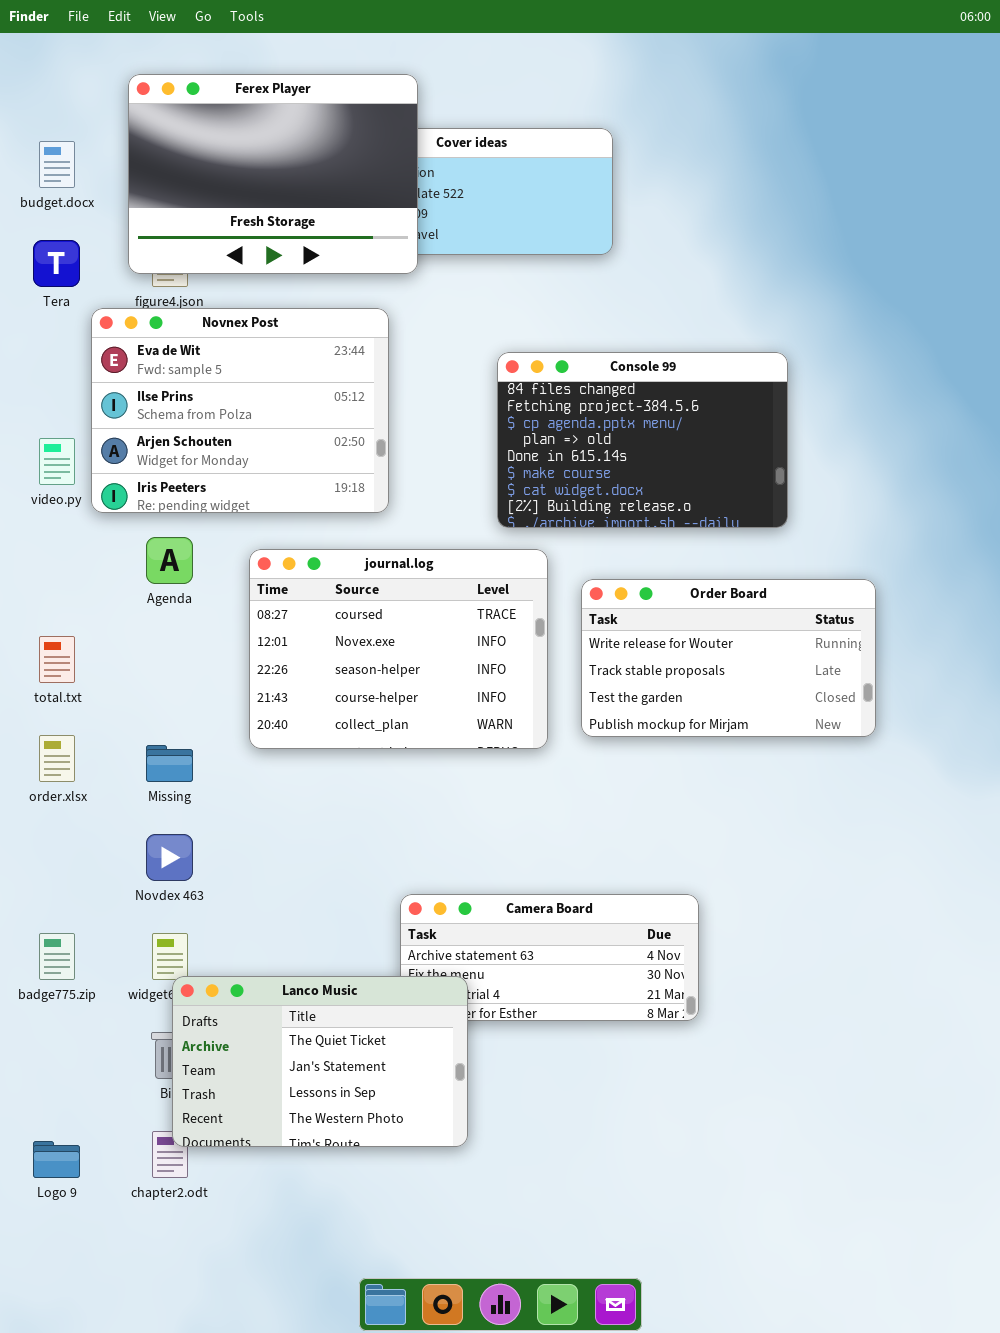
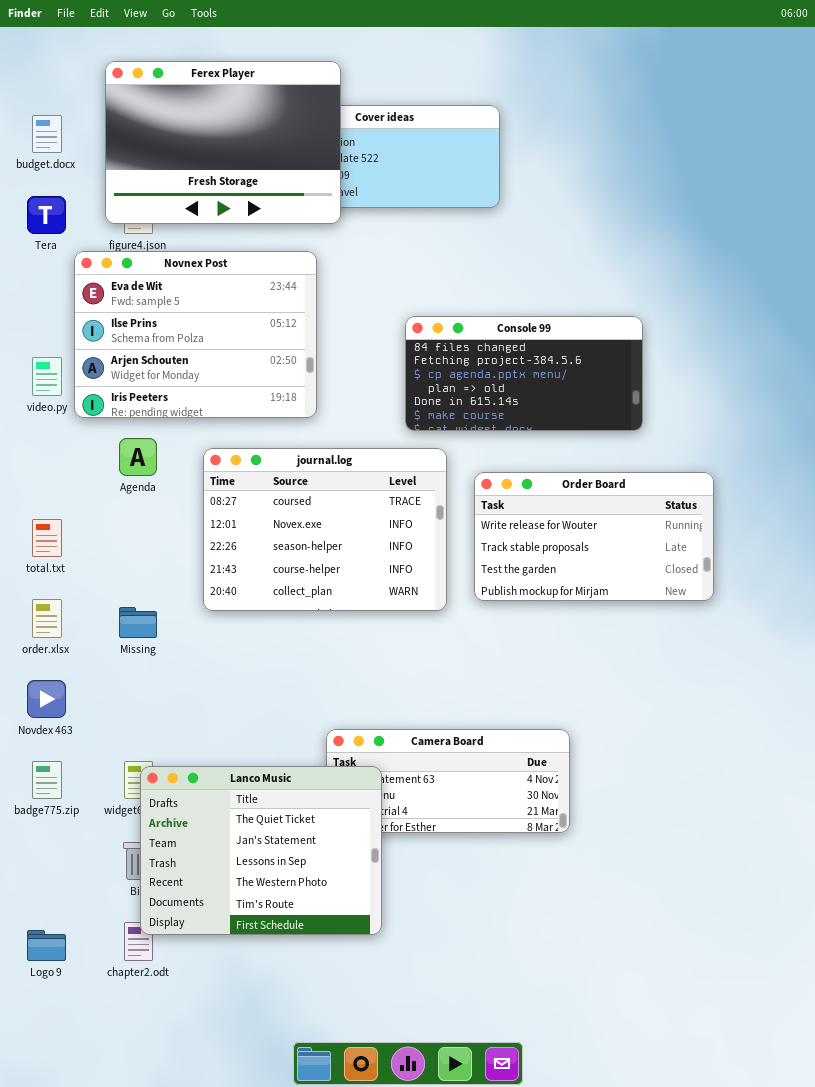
Console 99: [497,352,788,528] -> [405,316,643,431], resized
Novdex 463: [146,834,193,881] -> [27,680,66,718], moved
Lanco Music: [172,976,468,1147] -> [140,766,382,935], resized

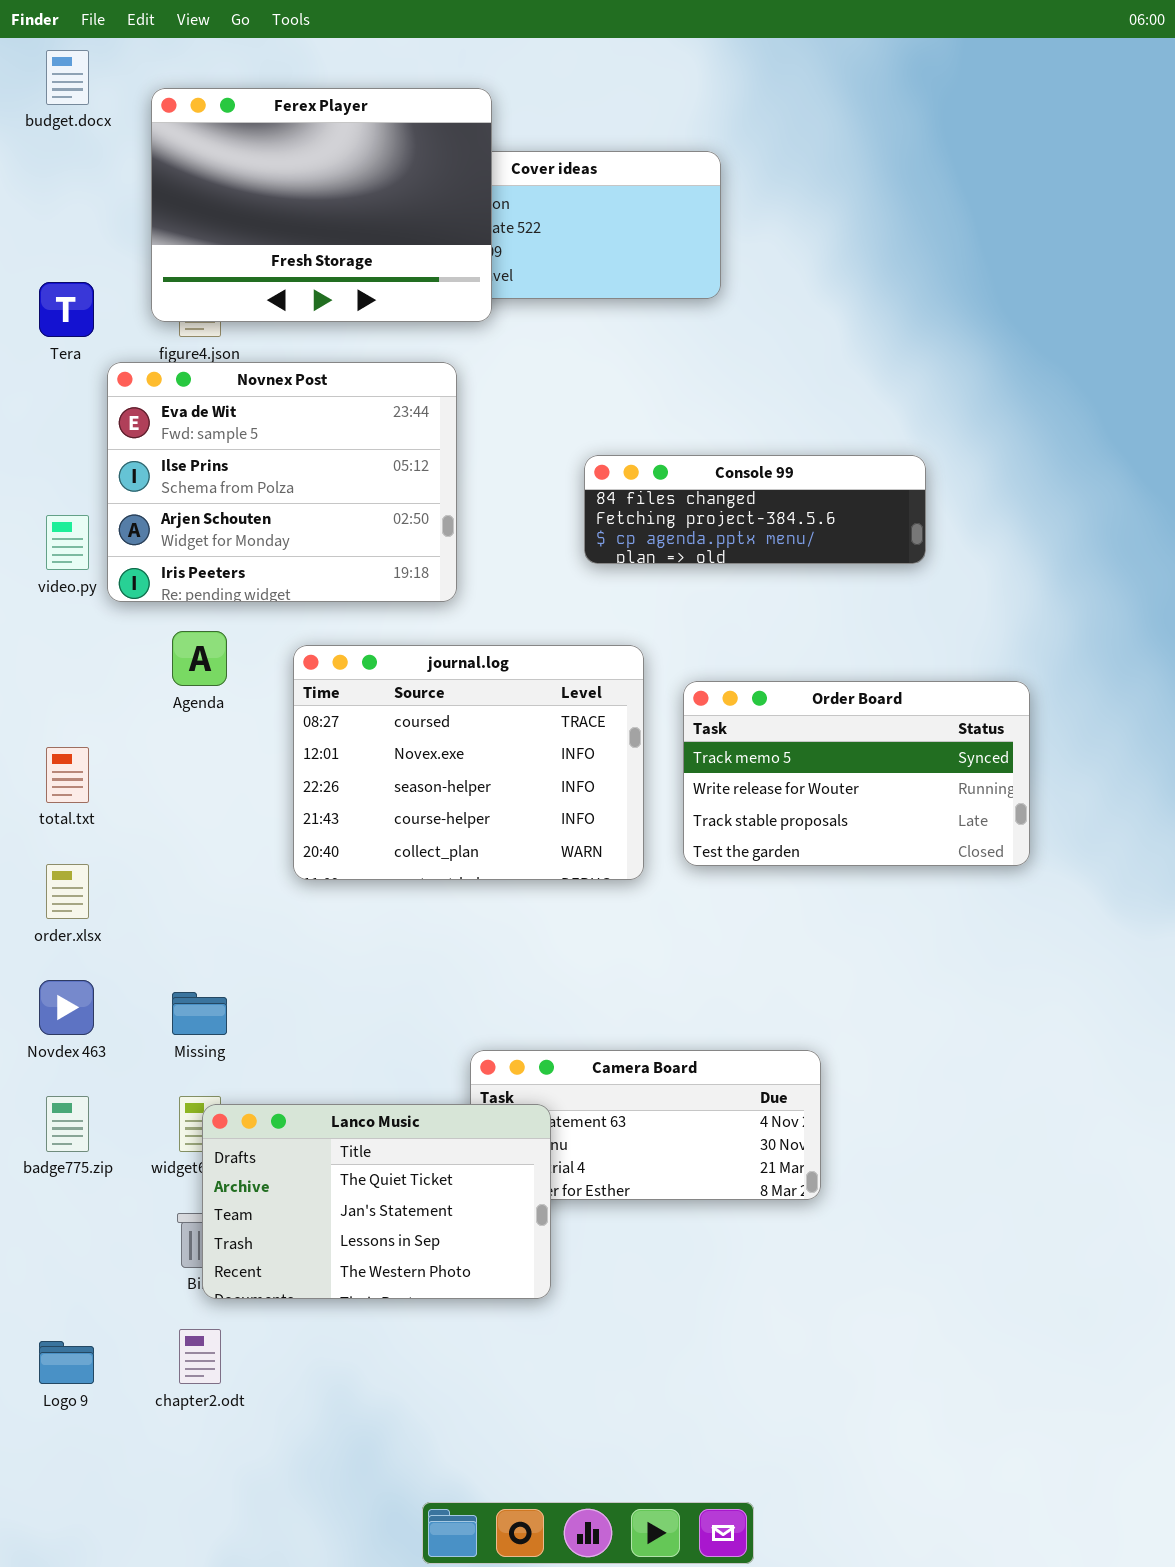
budget.docx: [32,115,62,153] -> [46,50,89,105], moved
Console 99: [405,316,643,431] -> [584,455,926,564], resized
Order Board: [474,472,714,601] -> [683,681,1030,866], scrolled up 1 row
Missing: [119,607,157,638] -> [172,992,227,1035], moved
Lanco Music: [140,766,382,935] -> [202,1104,551,1299], resized

